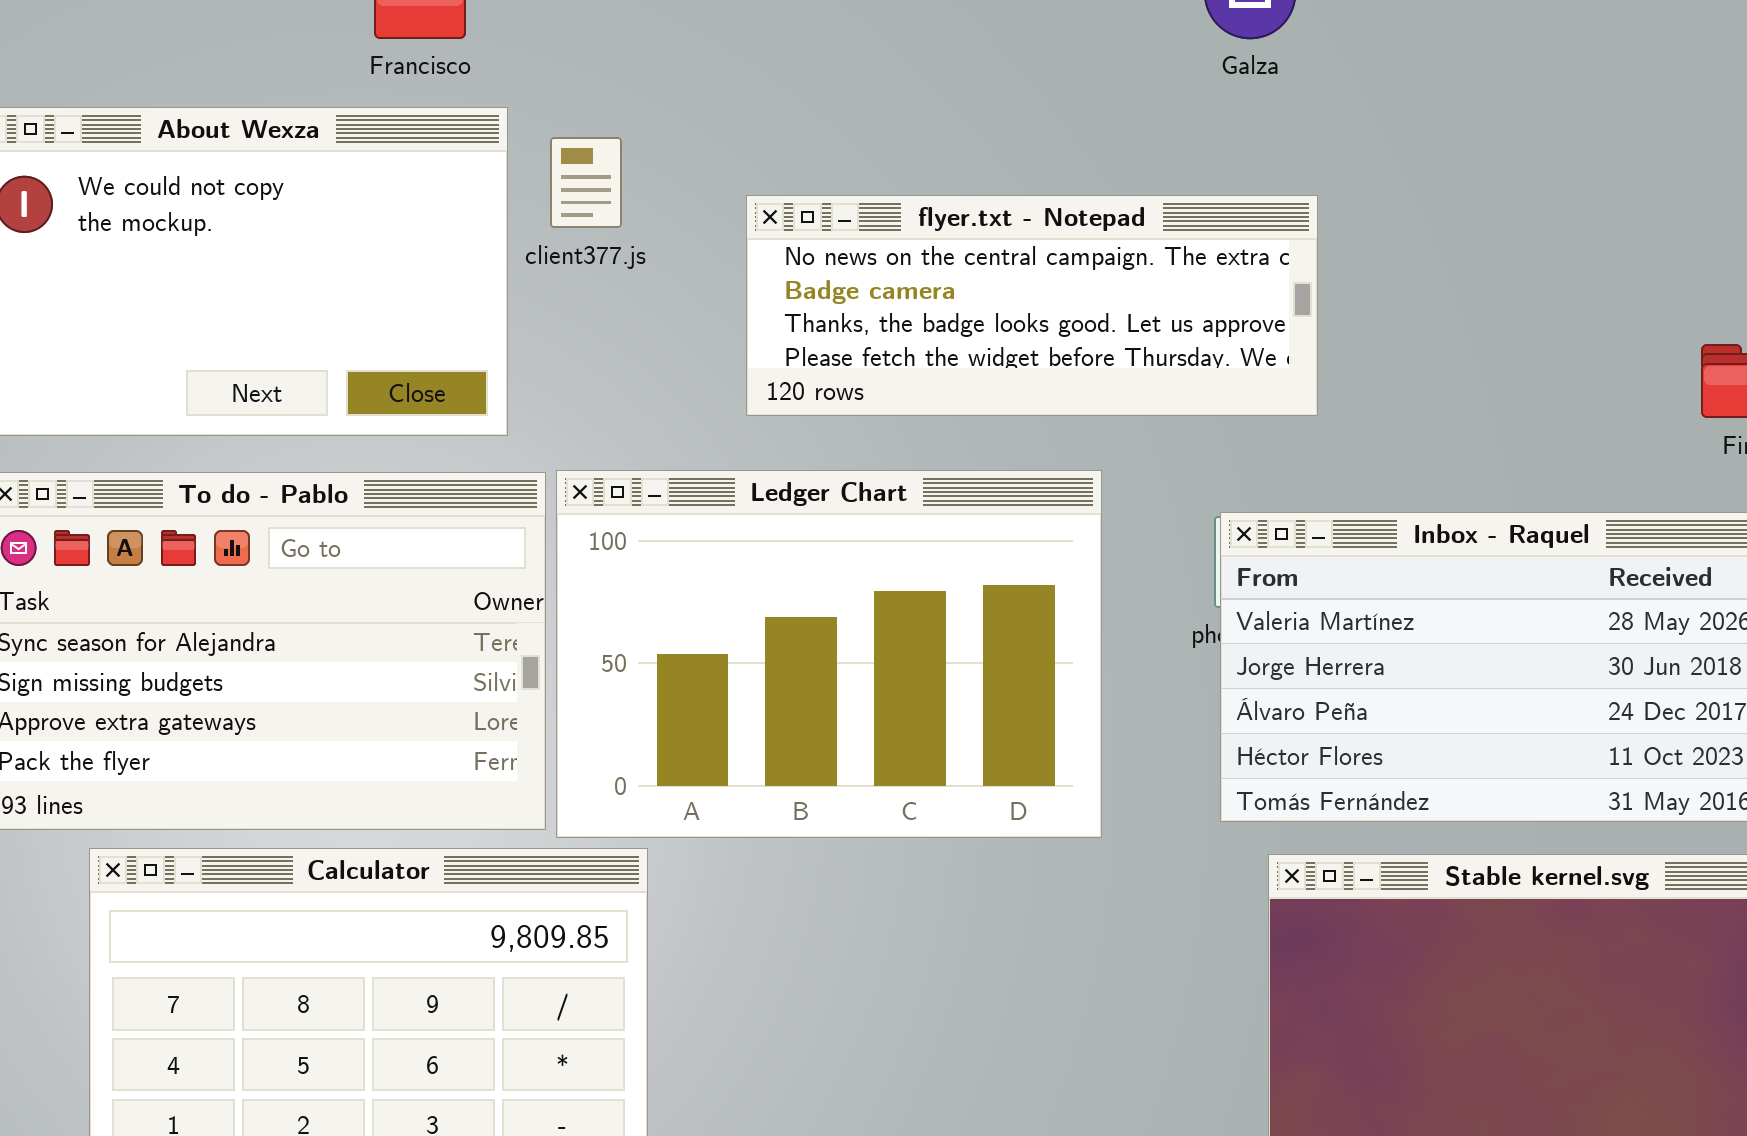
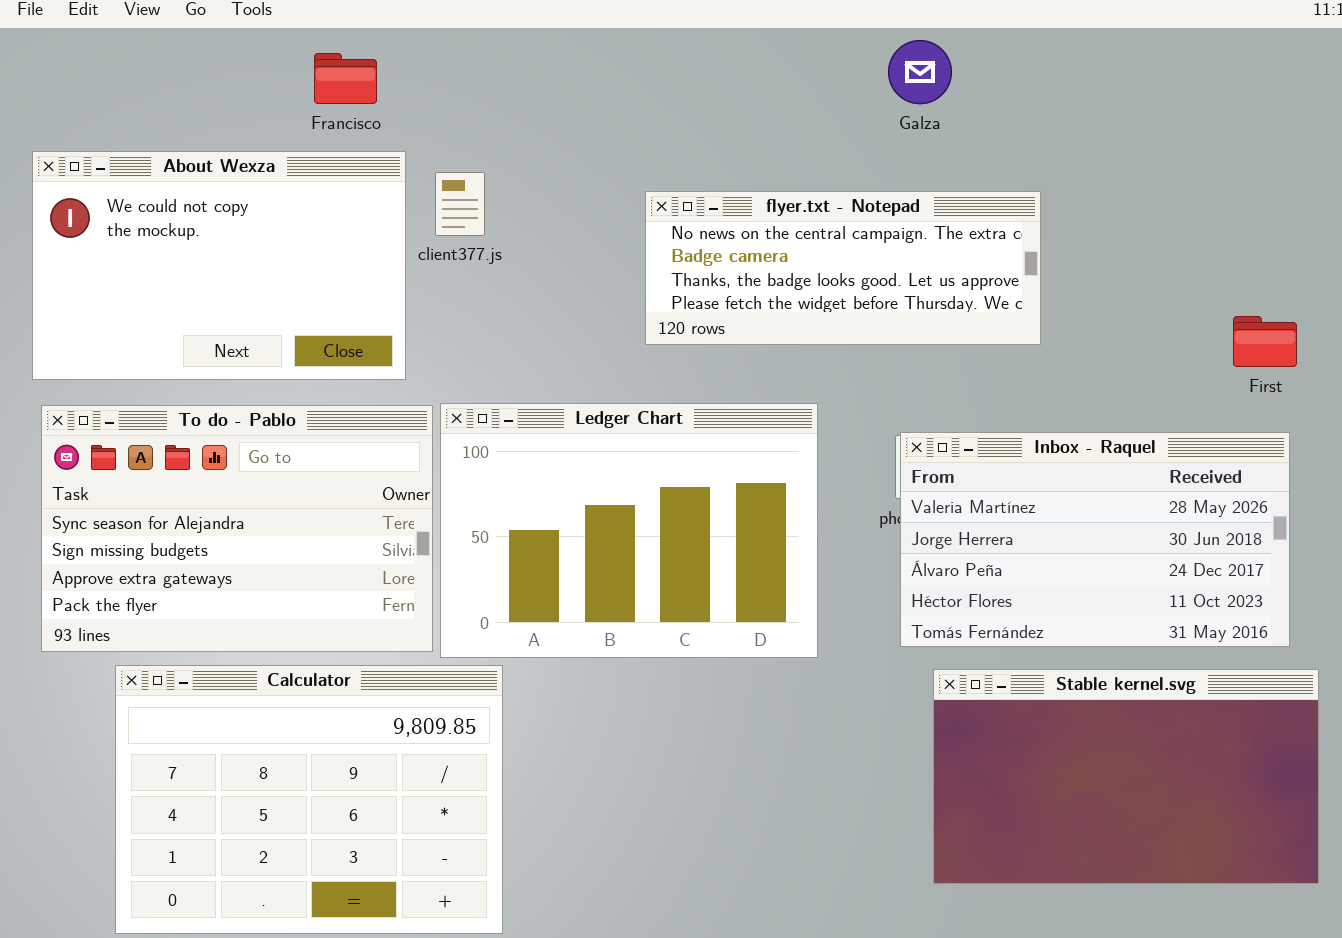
flyer.txt - Notepad: [746,195,1318,416] -> [645,191,1041,345], moved

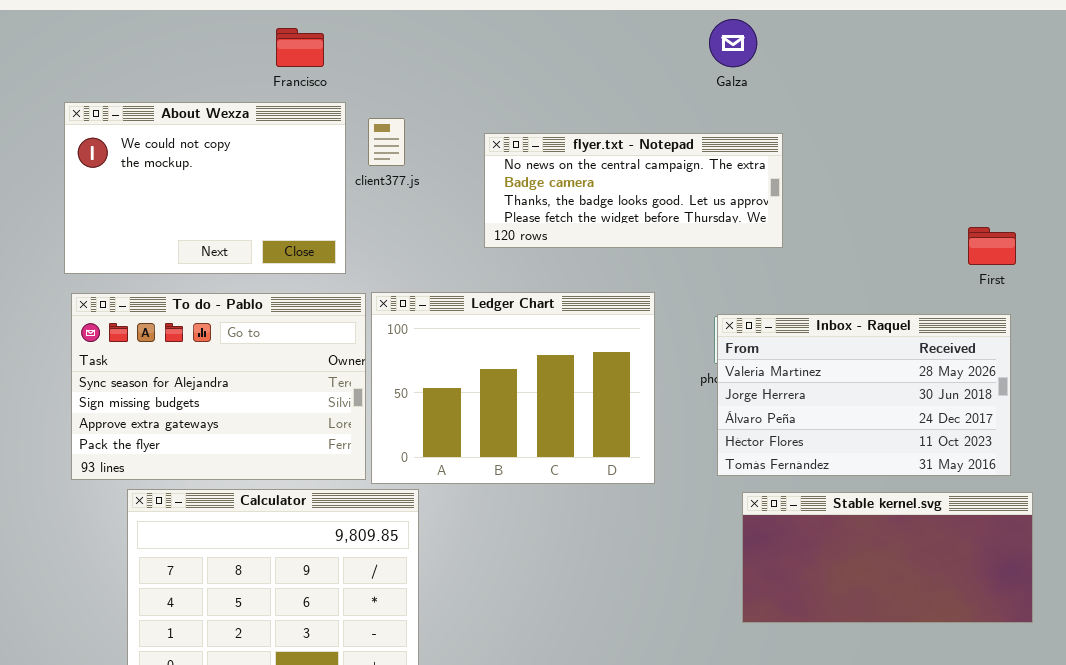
flyer.txt - Notepad: [645,191,1041,345] -> [484,133,783,248], moved
Stable kernel.svg: [933,669,1319,884] -> [742,492,1033,623], resized

